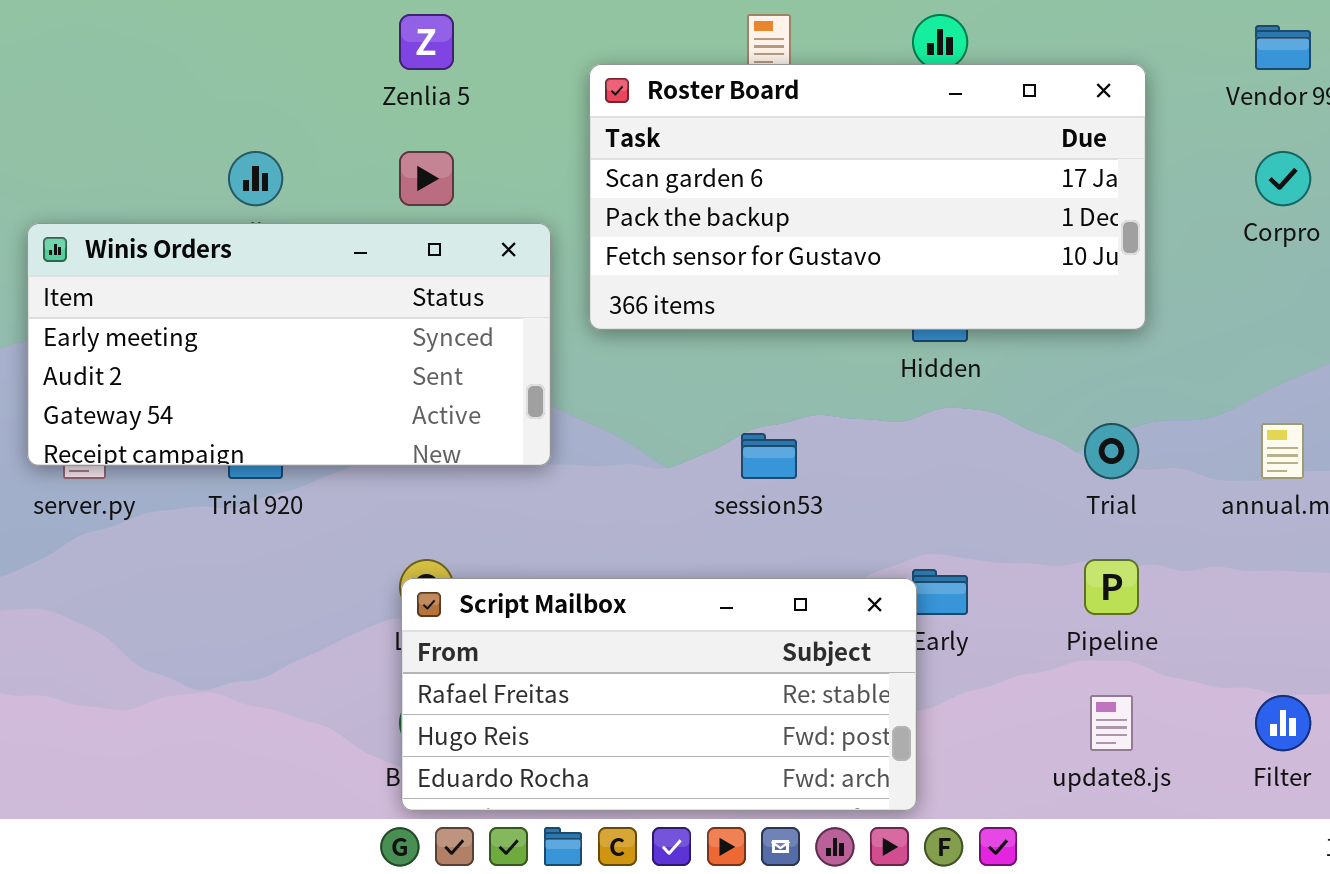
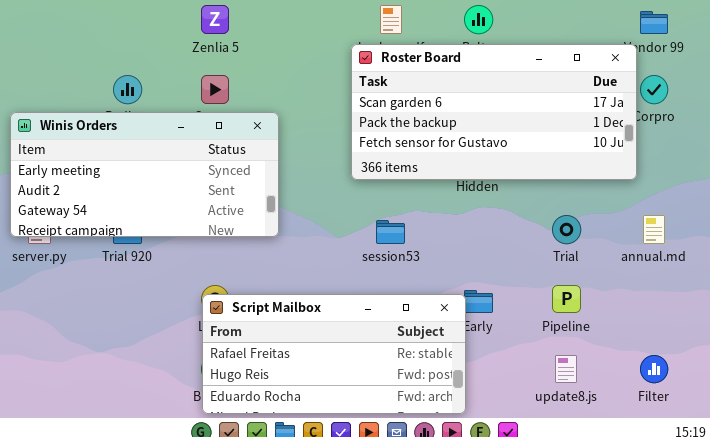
Roster Board: [589,64,1146,330] -> [351,44,637,180], moved

